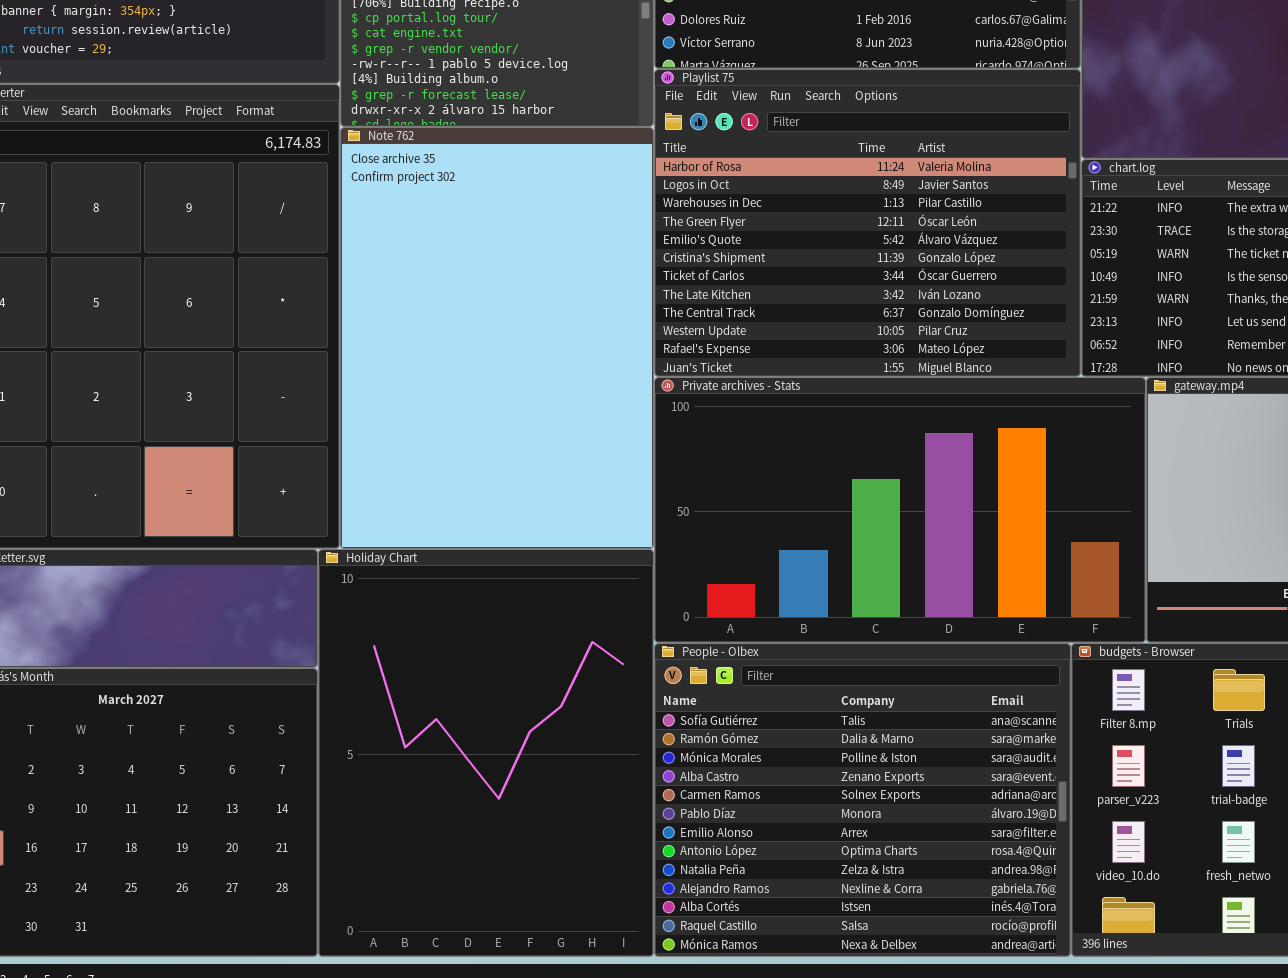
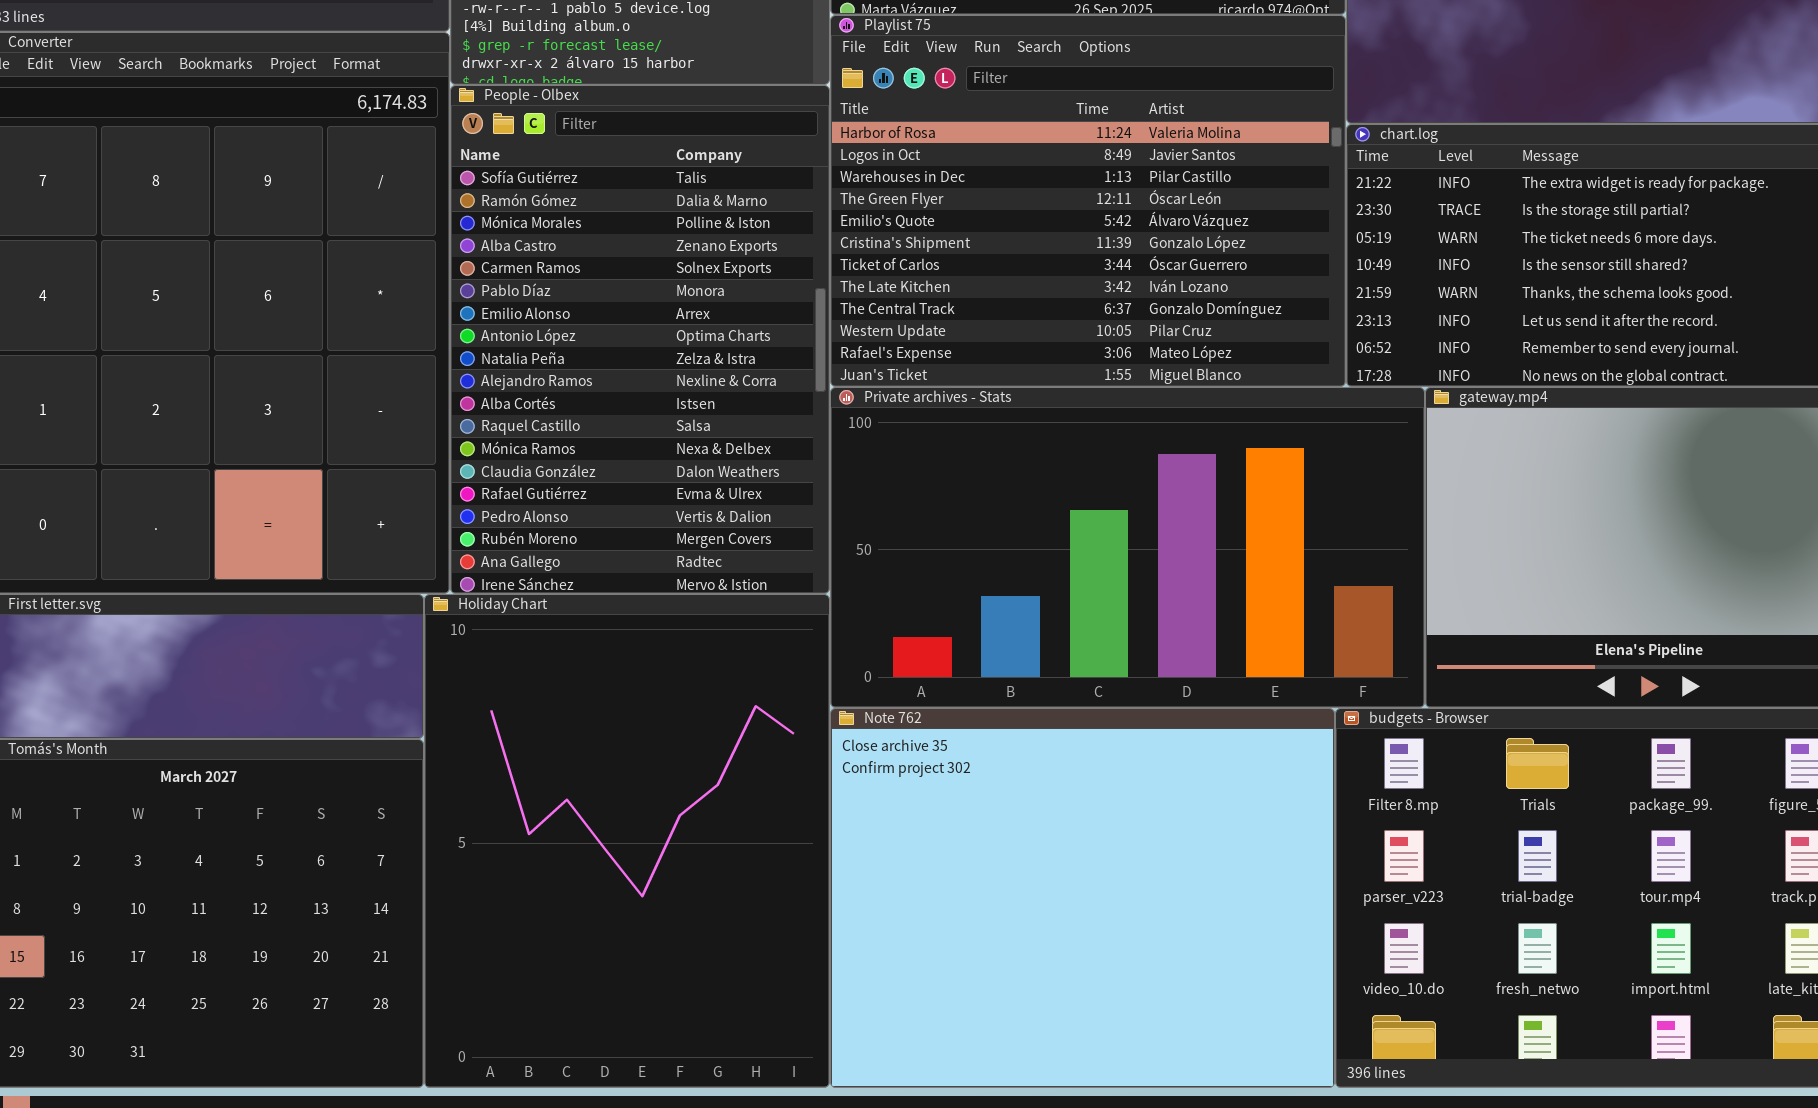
Note 762: [340,127,654,549] -> [830,708,1335,1088], moved, resized
People - Olbex: [654,643,1071,957] -> [450,85,830,594], moved, resized

